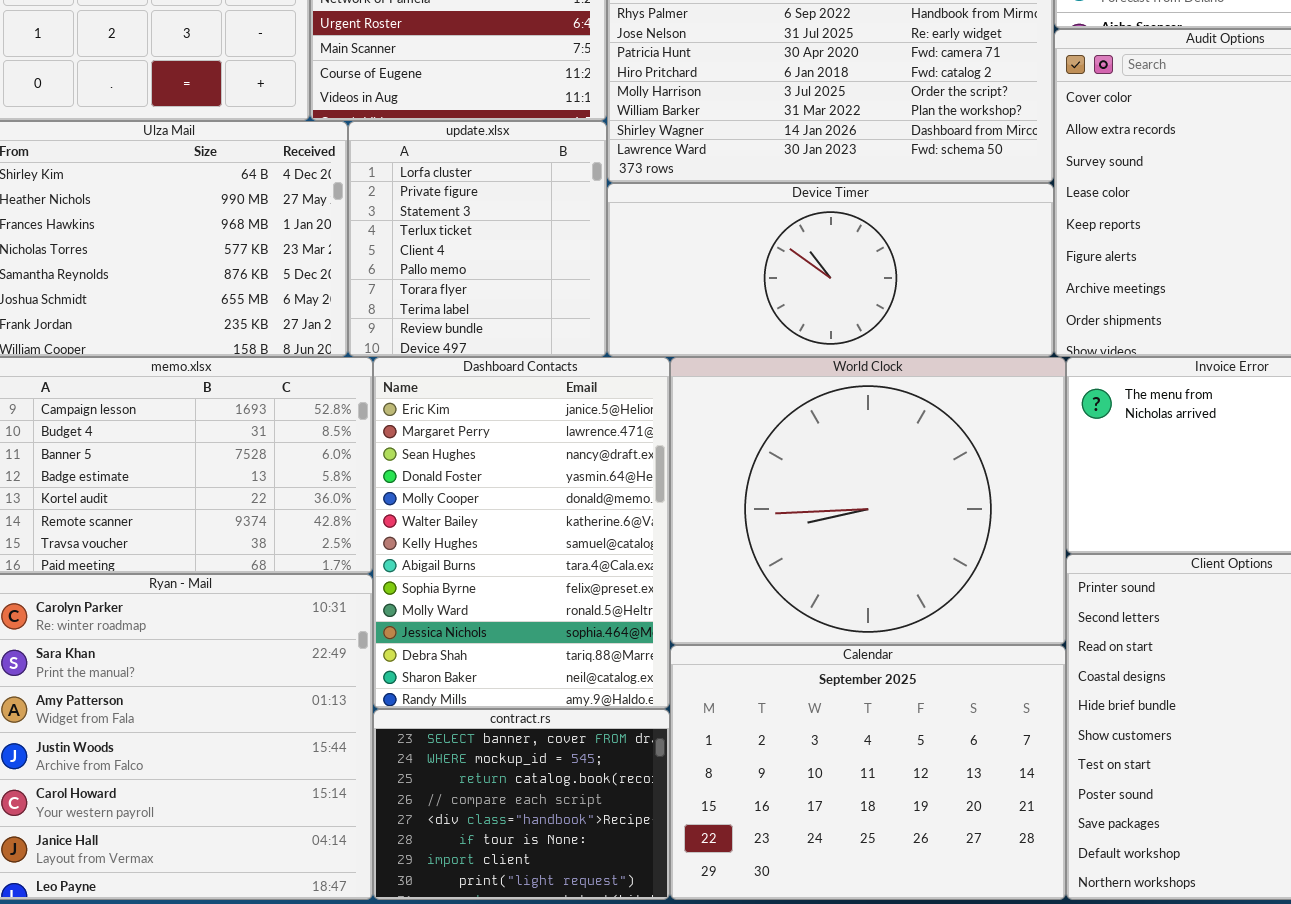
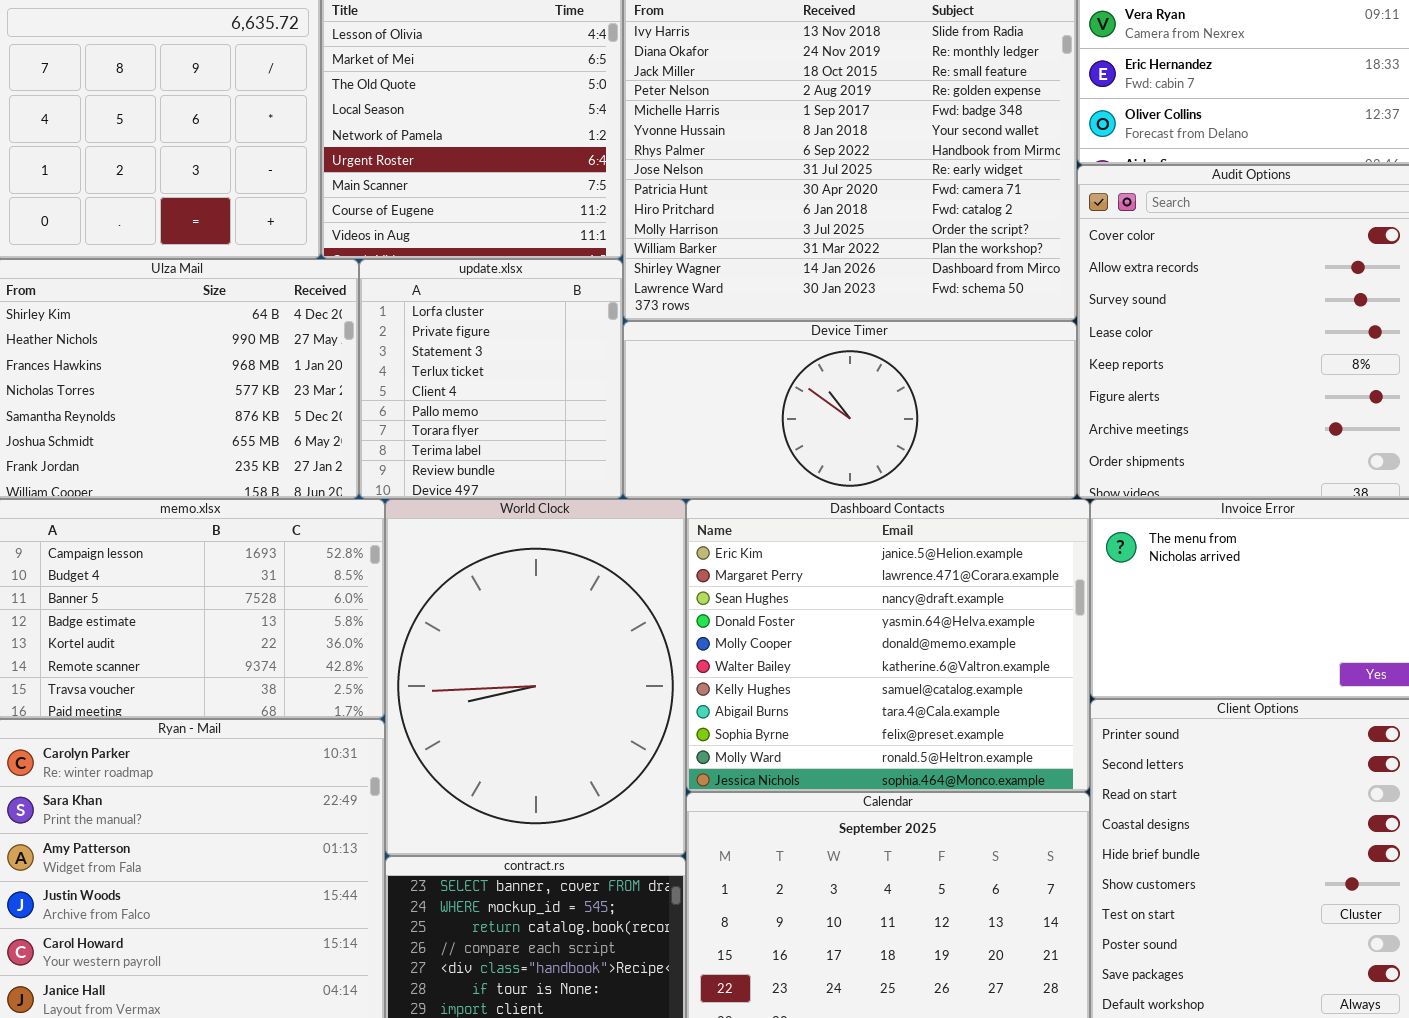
Dashboard Contacts: [373,357,670,709] -> [686,499,1090,792], moved, resized
World Clock: [670,357,1066,645] -> [385,499,686,856], moved, resized

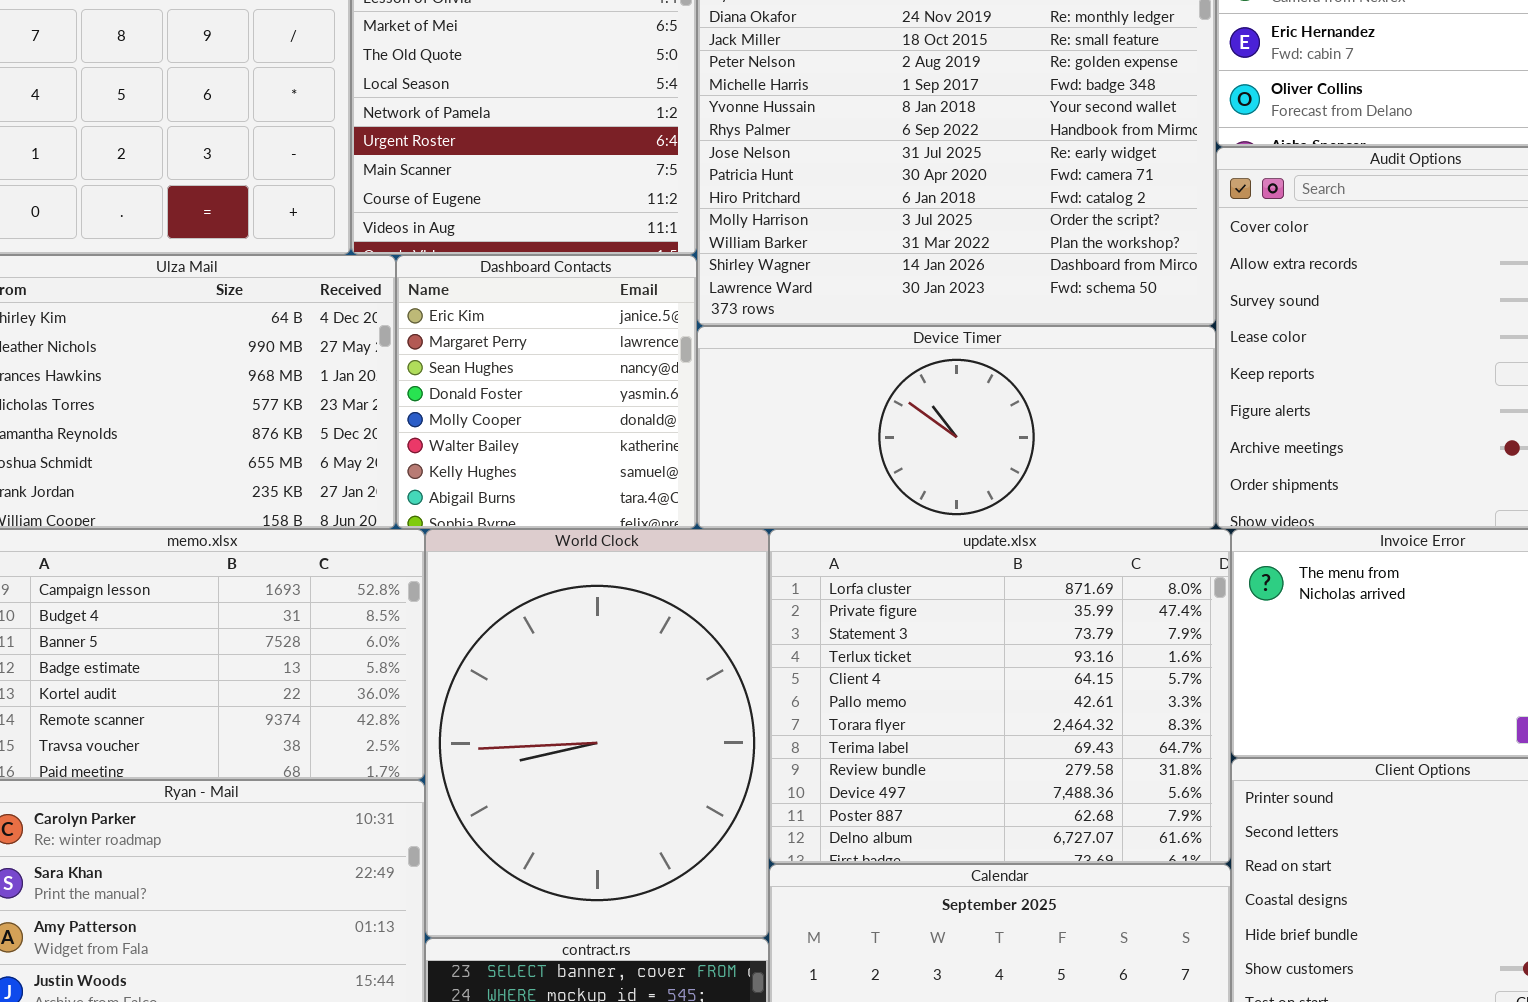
update.xlsx: [359,259,623,499] -> [769,529,1231,864], moved, resized
Dashboard Contacts: [686,499,1090,792] -> [396,255,697,529], moved, resized

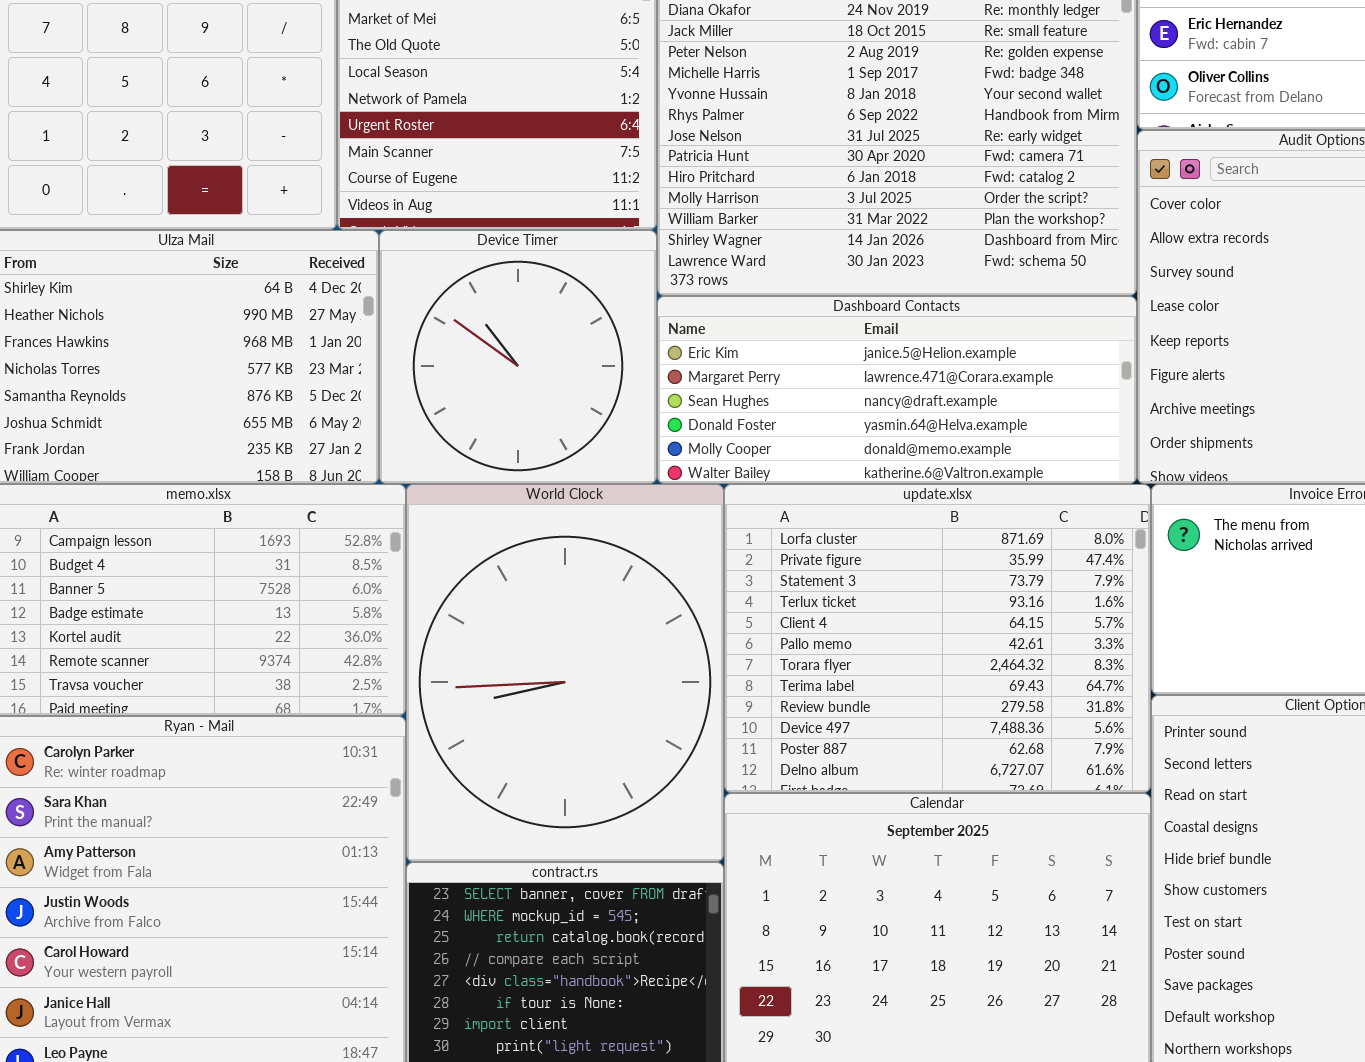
Dashboard Contacts: [396,255,697,529] -> [657,296,1137,484], moved, resized
Device Timer: [697,326,1216,529] -> [379,230,657,484], moved, resized

